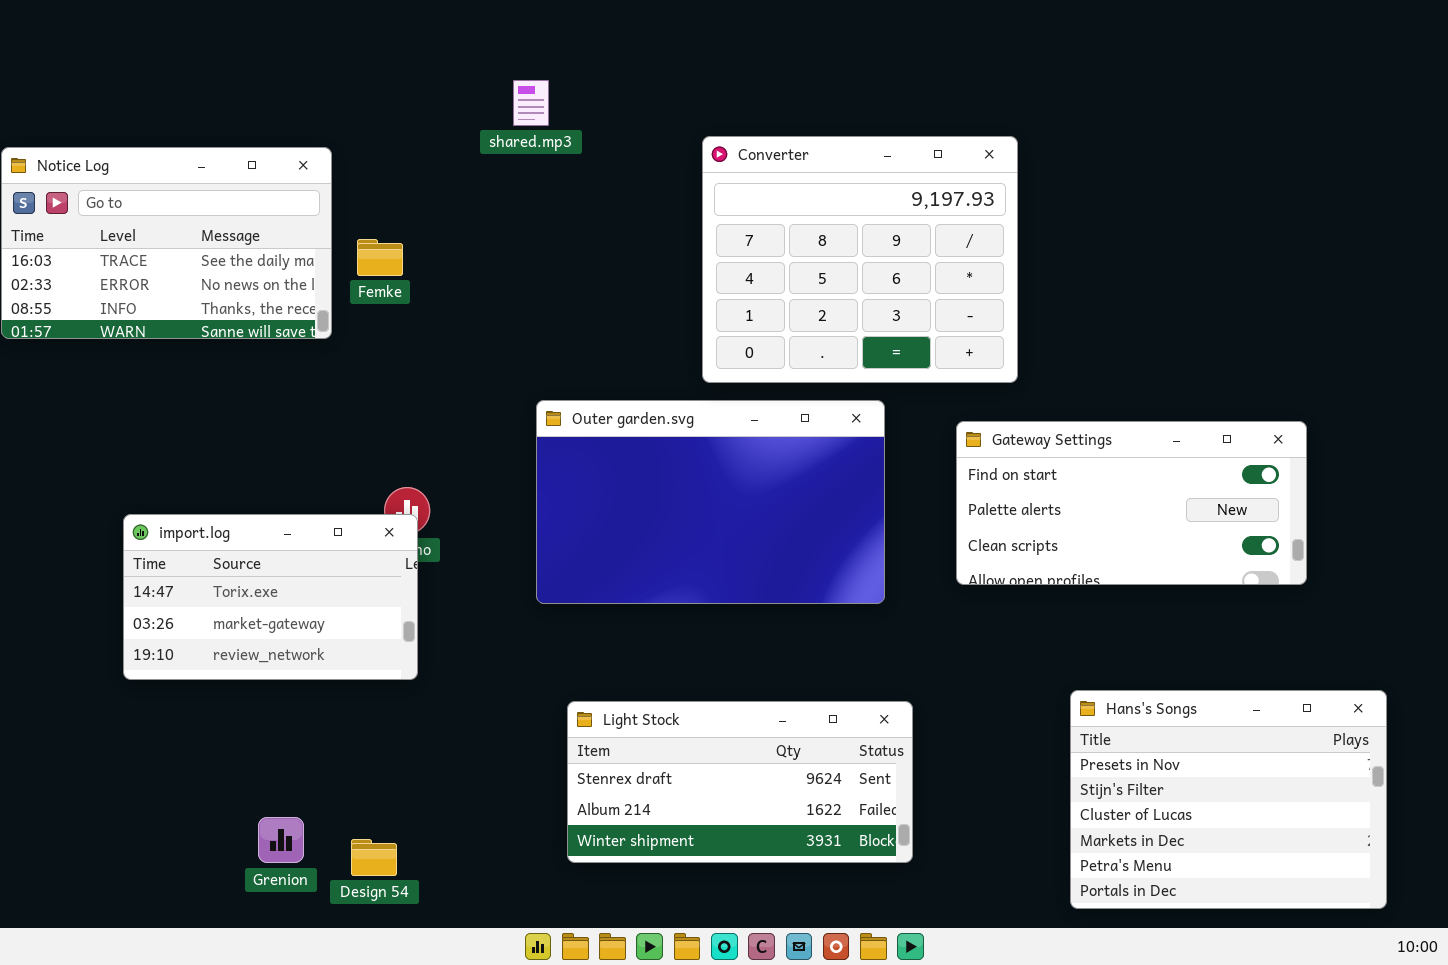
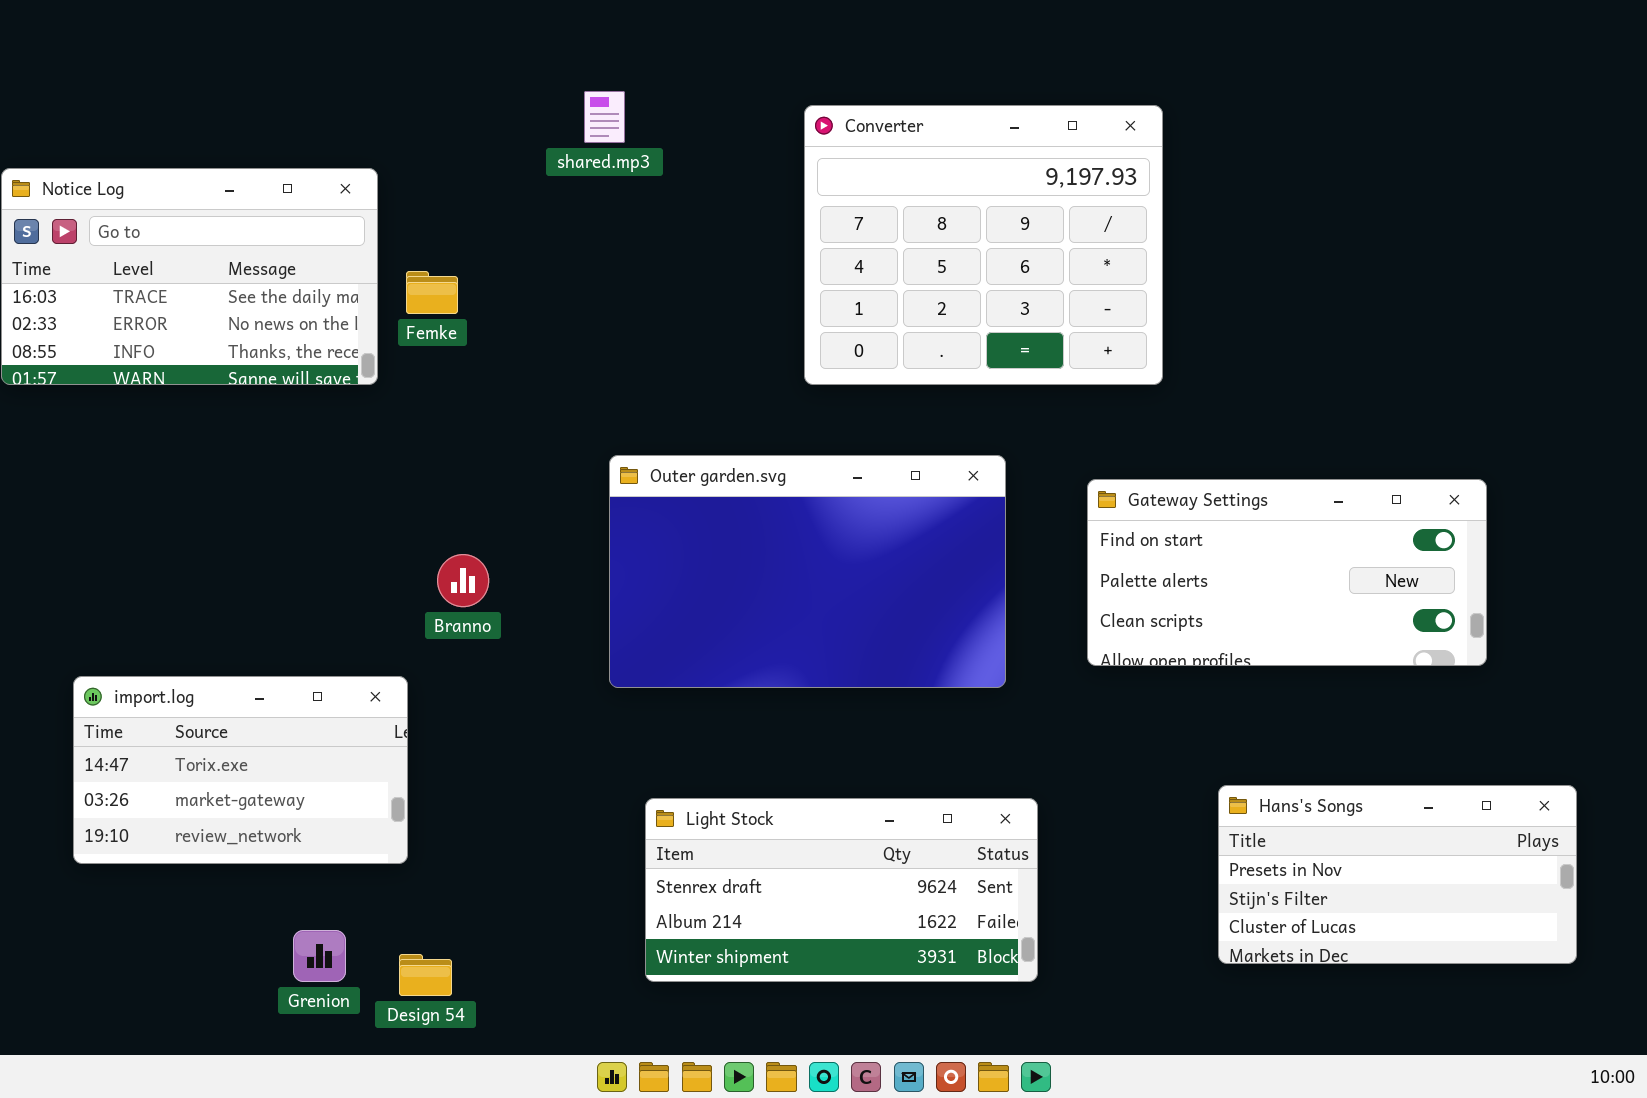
Converter: [702,136,1018,383] -> [804,105,1163,385], moved
import.log: [123,514,418,680] -> [73,676,408,864], moved
Hans's Songs: [1070,690,1387,909] -> [1218,785,1577,964], resized

